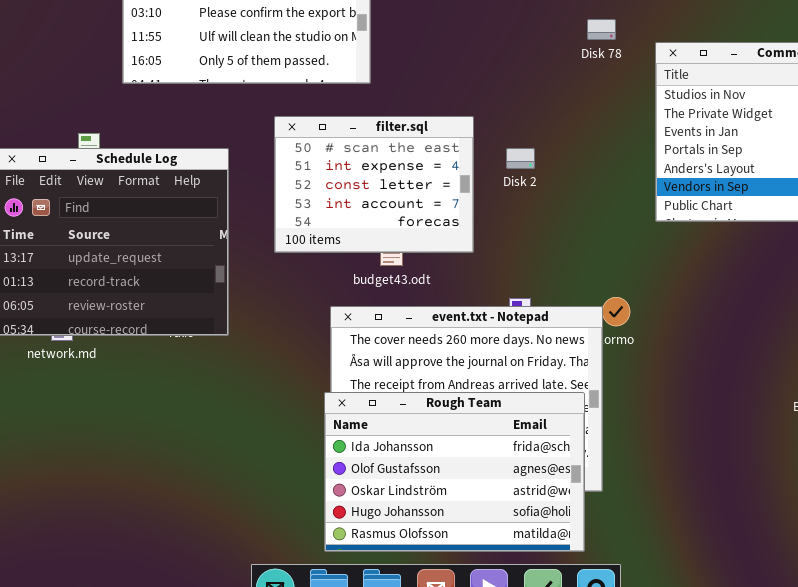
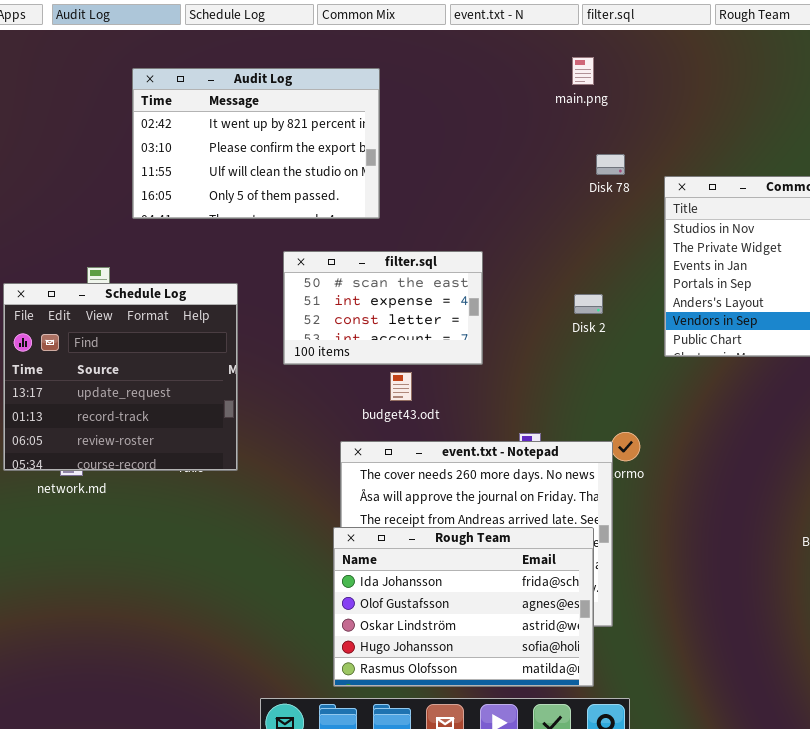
filter.sql: [274,116,474,253] -> [283,251,483,365], resized
Disk 2: [506,148,535,169] -> [574,294,603,314], moved

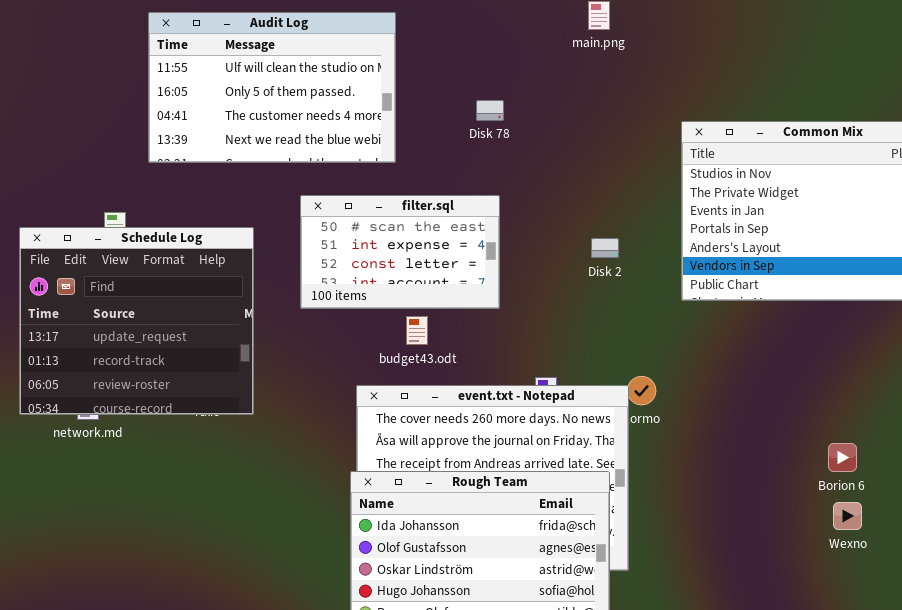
Audit Log: [132,68,380,219] -> [148,12,396,163], scrolled down 2 rows
Disk 78: [596,154,625,175] -> [476,100,504,121], moved

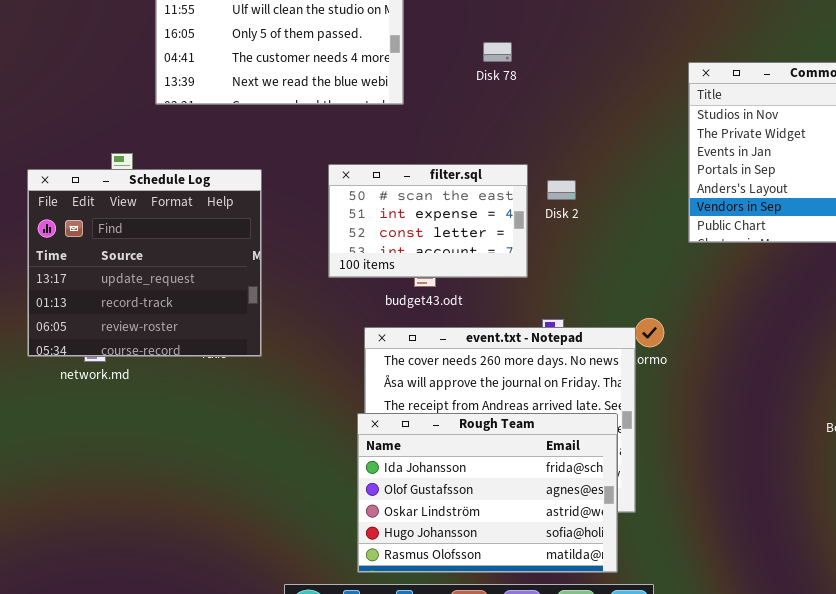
filter.sql: [300,195,500,309] -> [328,164,528,278], moved
Disk 2: [591,238,619,258] -> [547,180,576,200], moved

